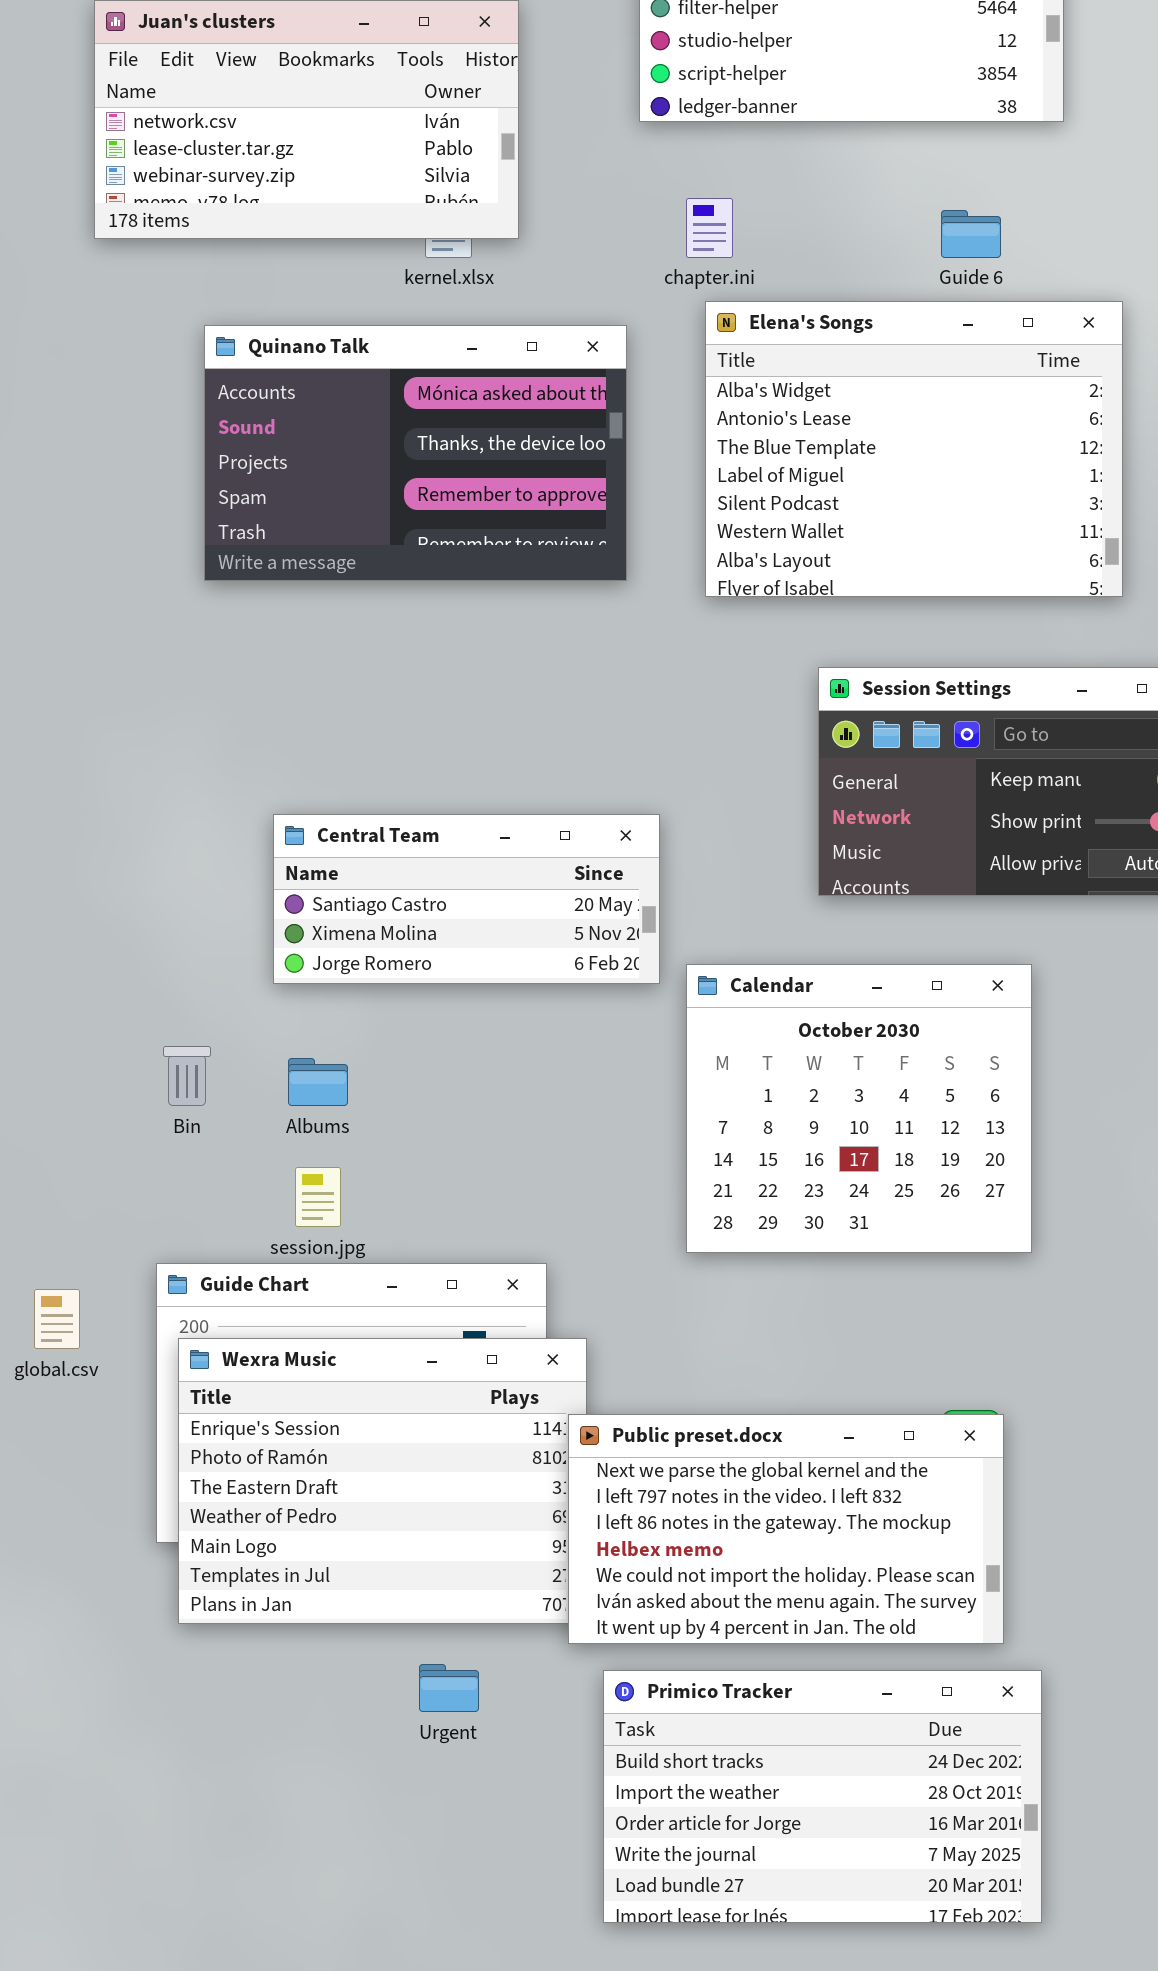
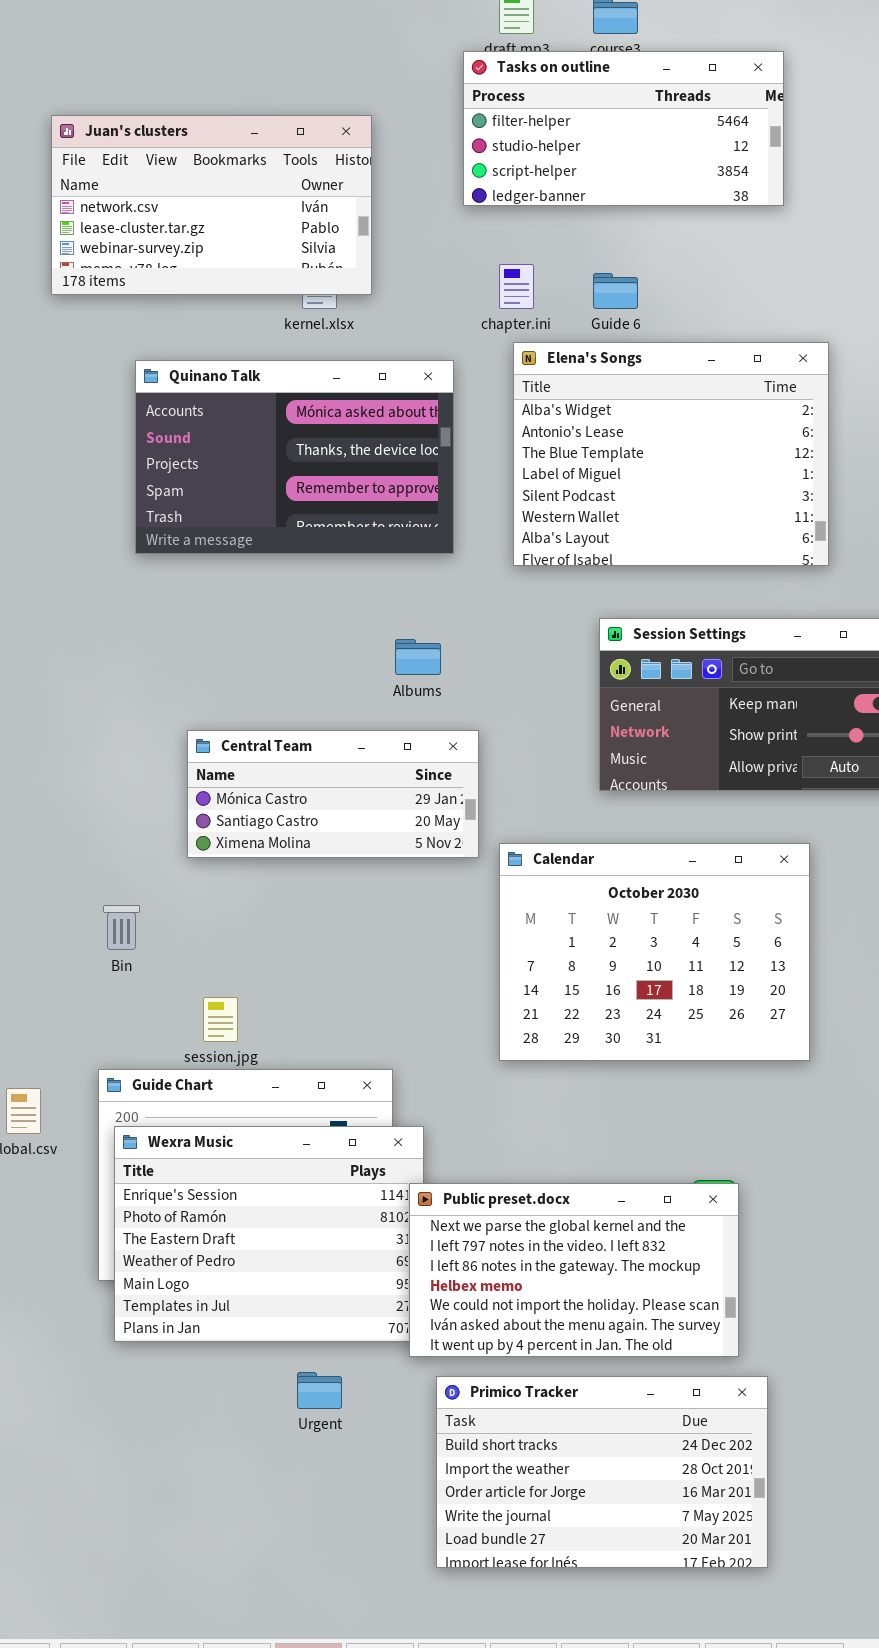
Guide 6: [941,210,1001,258] -> [593,273,638,309], moved
Central Team: [273,814,660,984] -> [187,730,479,858], scrolled up 1 row
Calendar: [686,964,1032,1253] -> [499,843,810,1061], resized
Albums: [288,1058,348,1106] -> [395,639,441,675], moved

